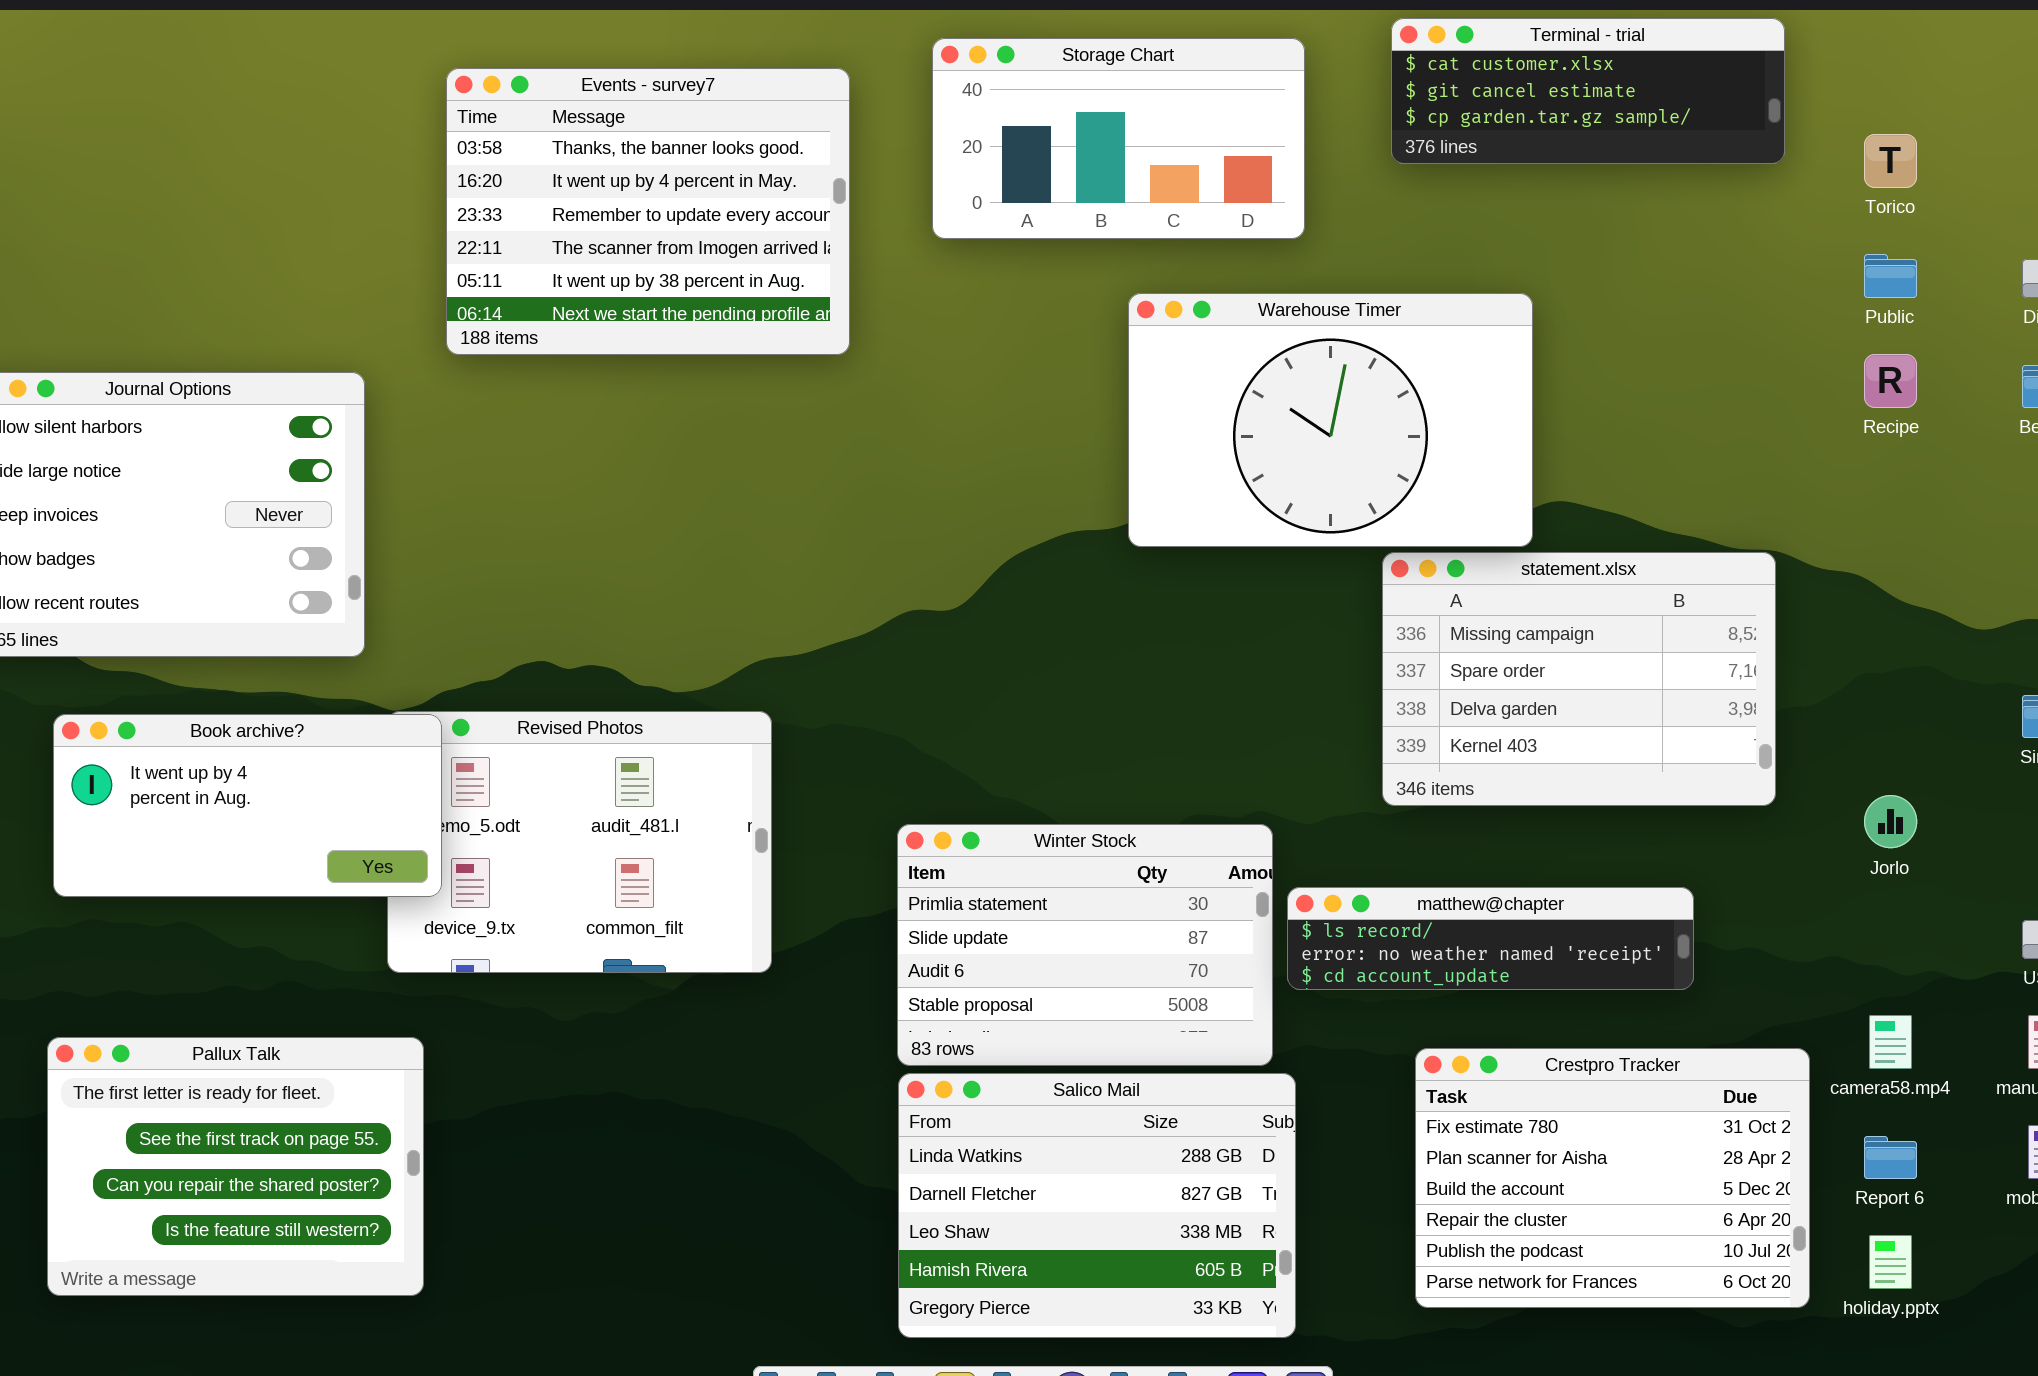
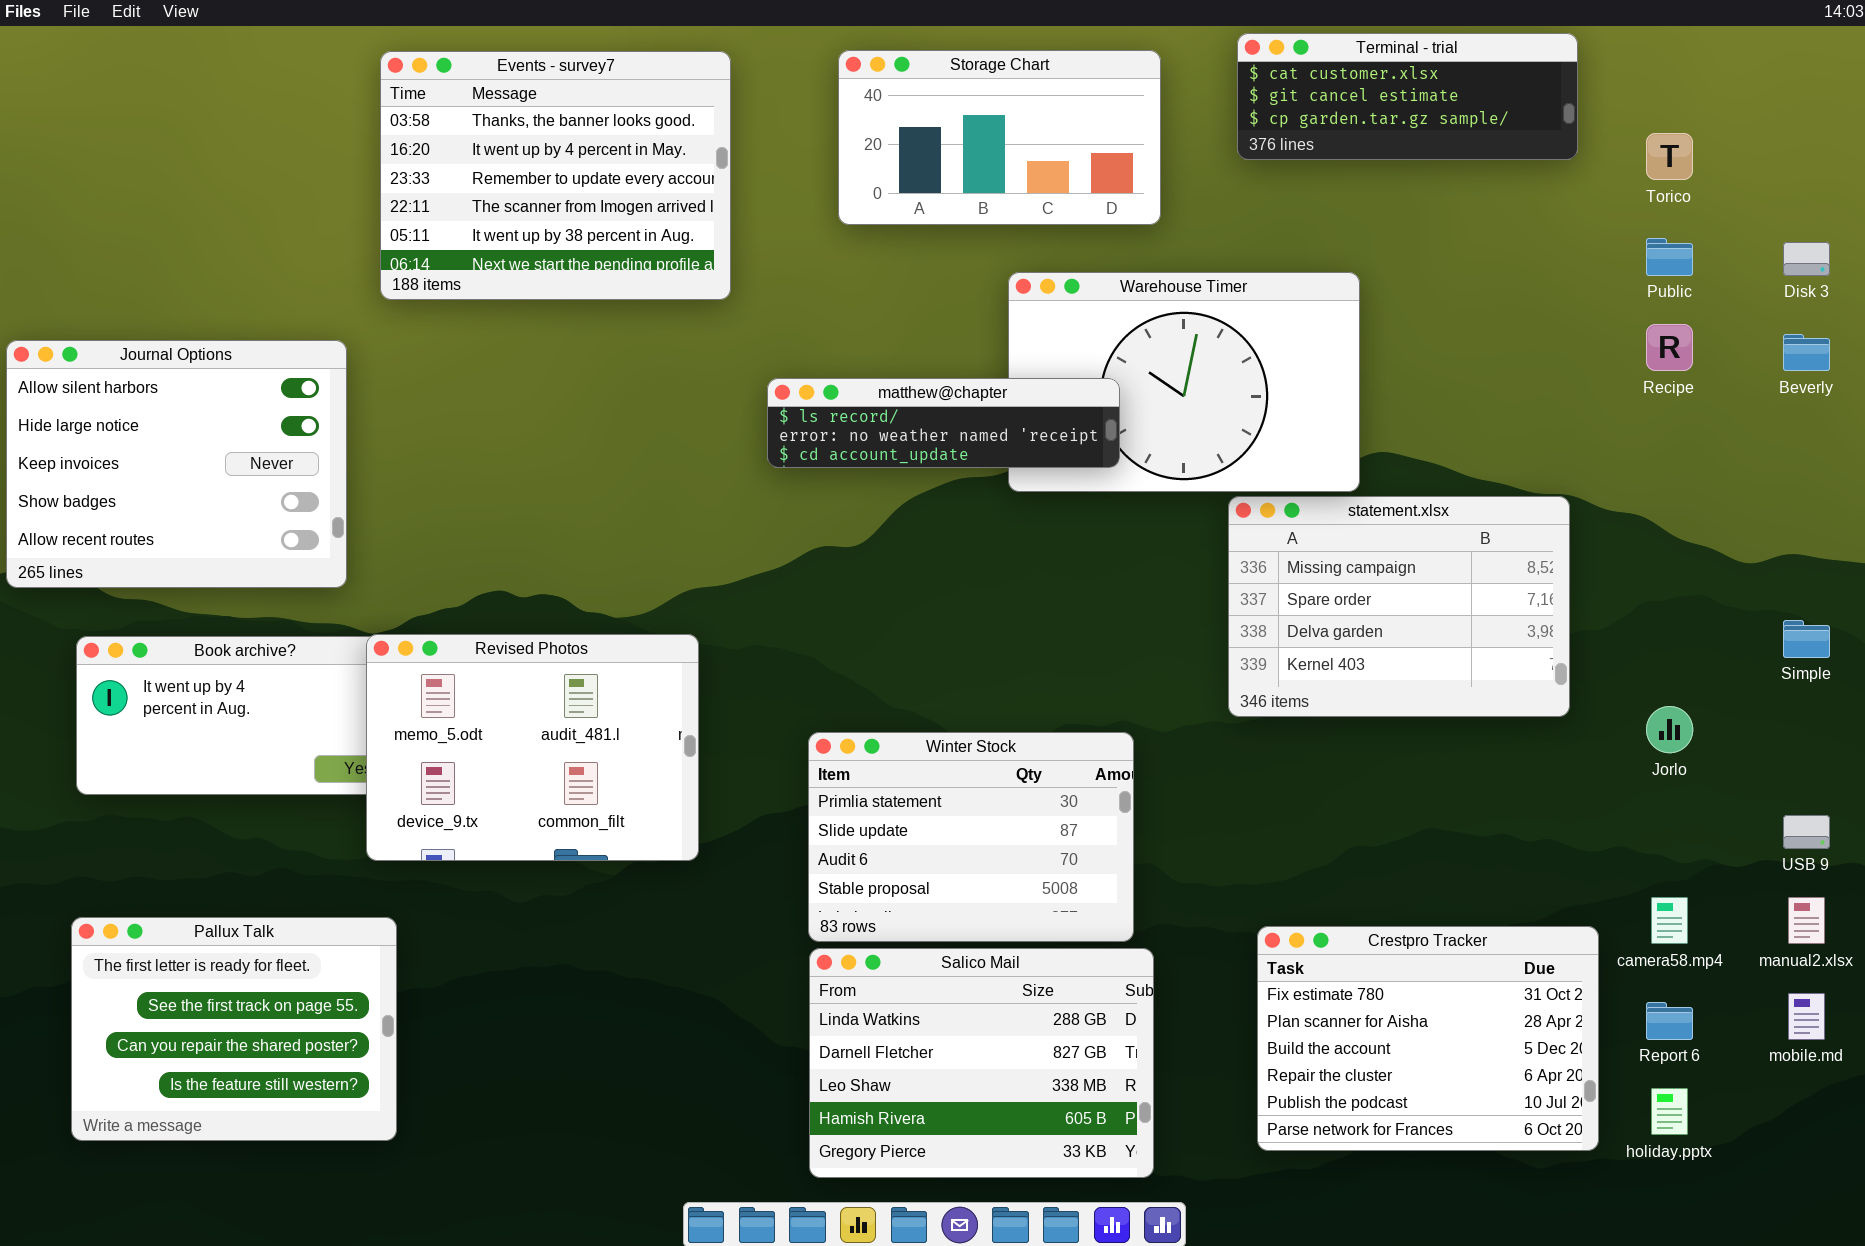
Events - survey7: [446,68,850,355] -> [380,51,731,300], moved
Revised Photos: [387,711,772,973] -> [366,634,699,861], raised
matthew@chapter: [1287,887,1694,990] -> [767,378,1120,468], moved

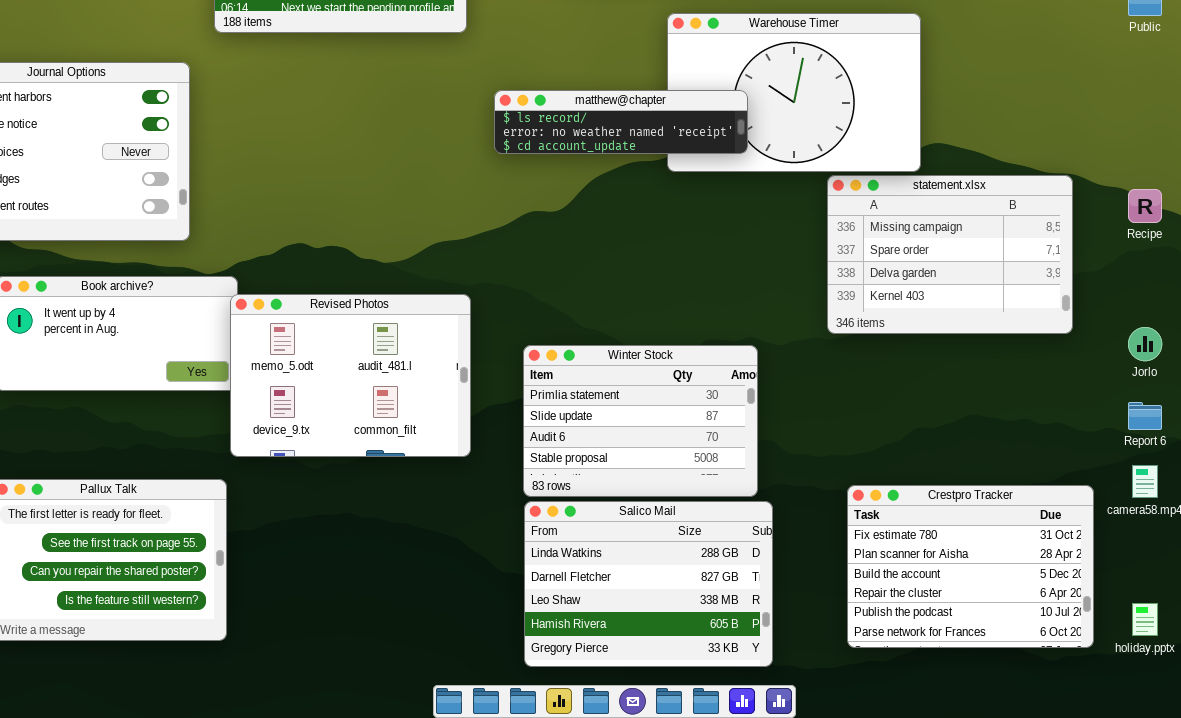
Recipe: [1646,324,1693,371] -> [1128,189,1162,223], moved
Revised Photos: [366,634,699,861] -> [230,294,471,457], moved
Report 6: [1646,1002,1693,1040] -> [1128,402,1162,430], moved

